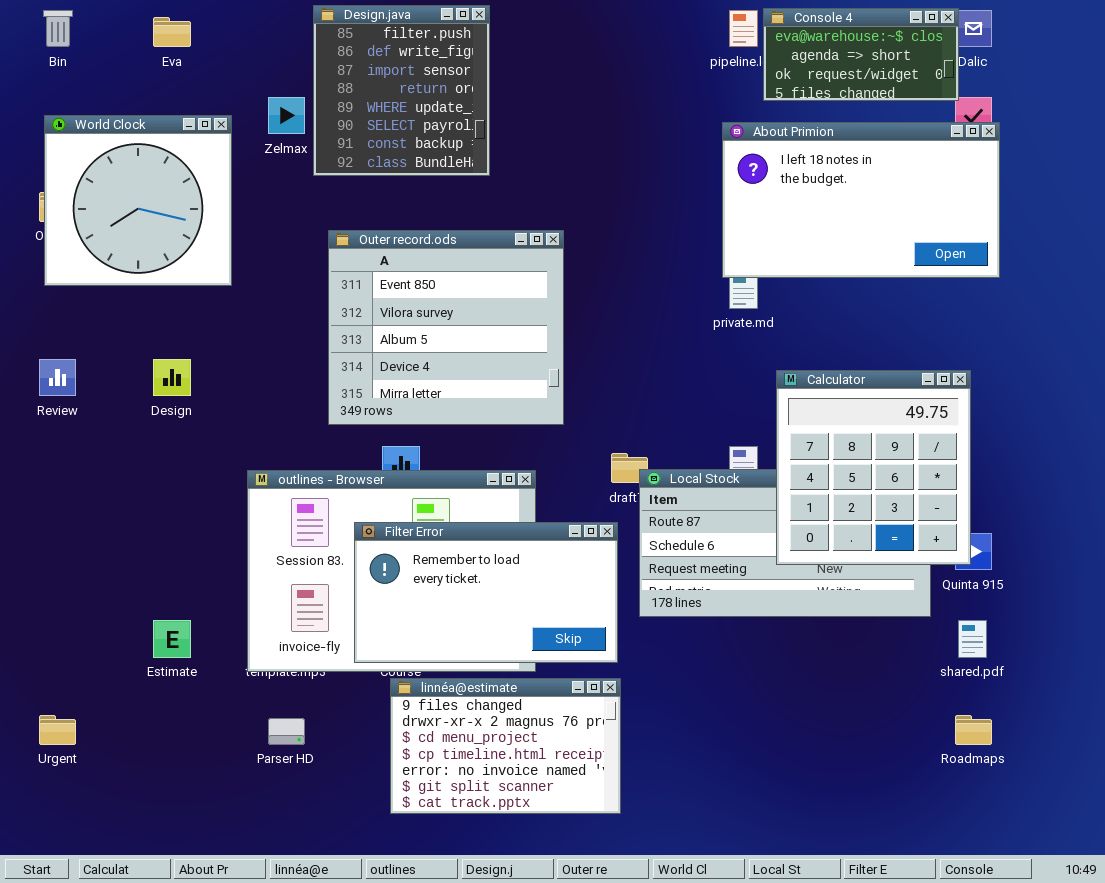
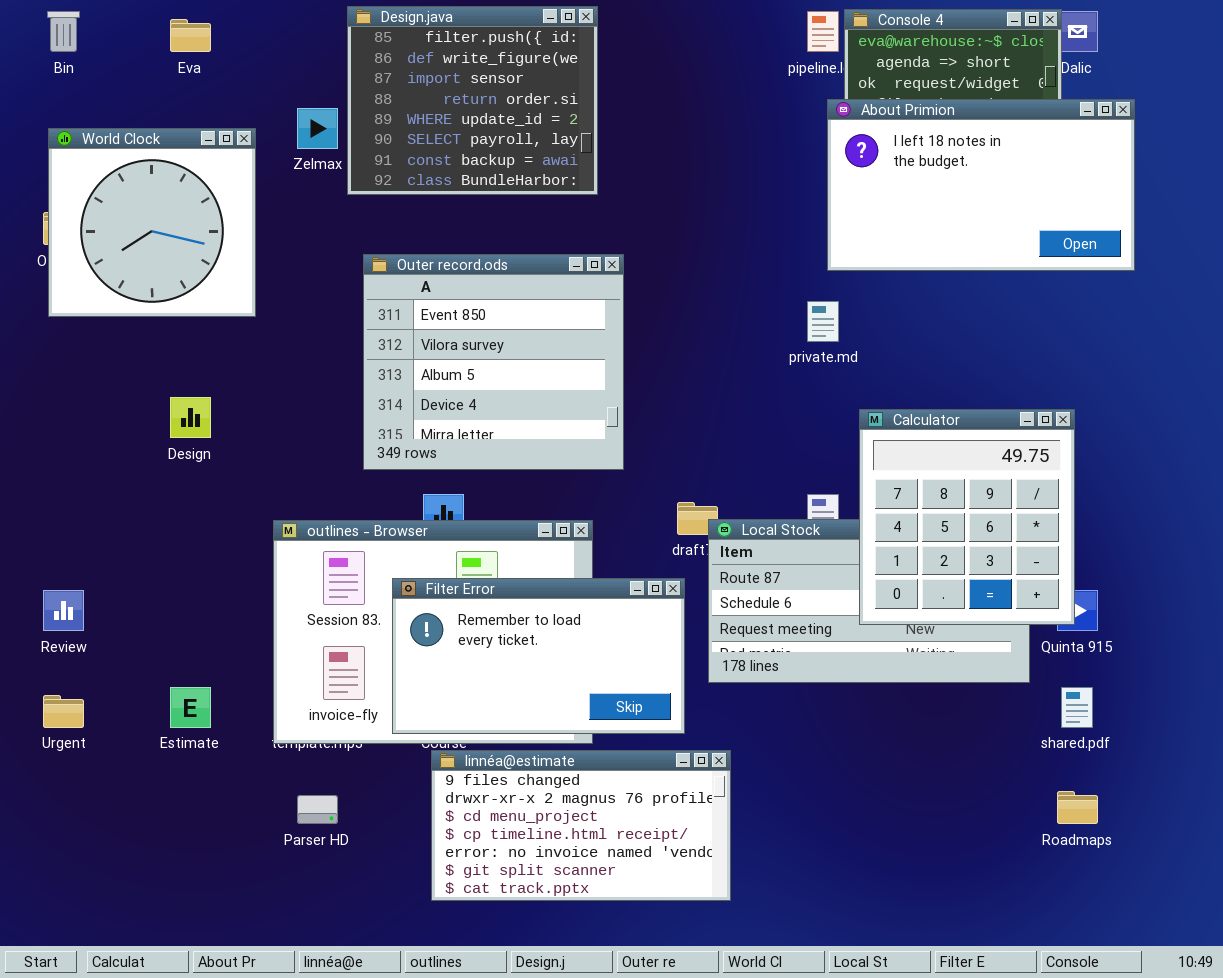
Design.java: [313,5,490,176] -> [347,6,598,195], resized
About Primion: [722,122,1000,278] -> [827,99,1135,271], moved
Review: [39,359,76,396] -> [43,590,84,631], moved
linnéa@estimate: [390,678,621,814] -> [431,750,731,901], resized
Urgent: [39,715,76,745] -> [43,695,84,728], moved

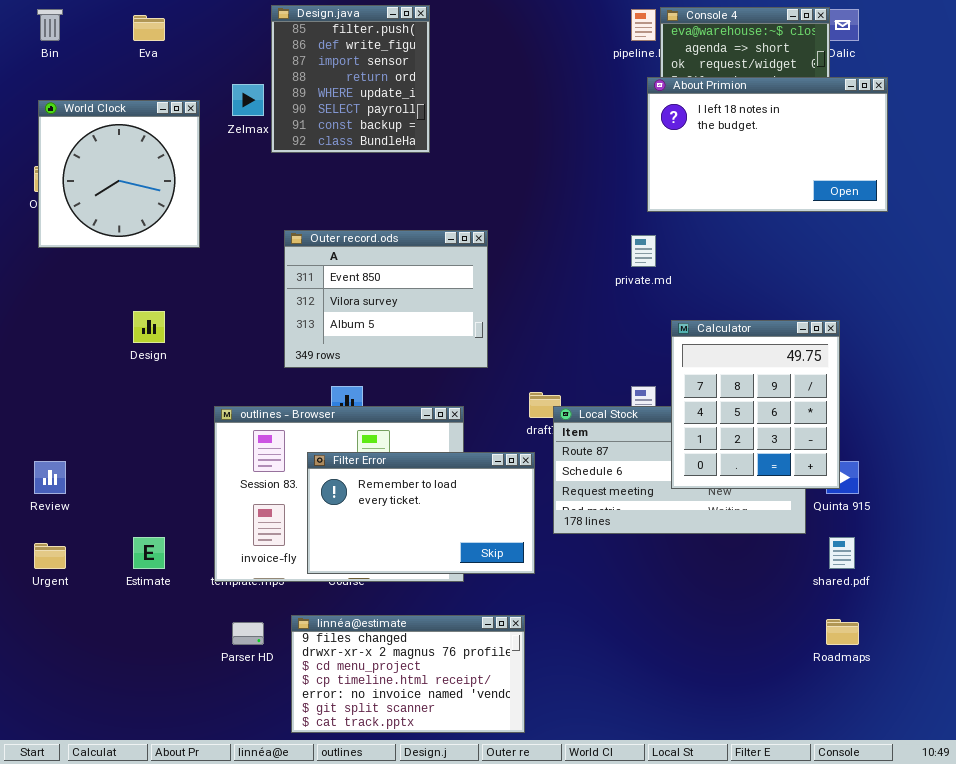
Design.java: [347,6,598,195] -> [271,5,430,153], resized
Outer record.ods: [363,254,624,470] -> [284,230,488,368], resized
linnéa@estimate: [431,750,731,901] -> [291,615,525,733], moved

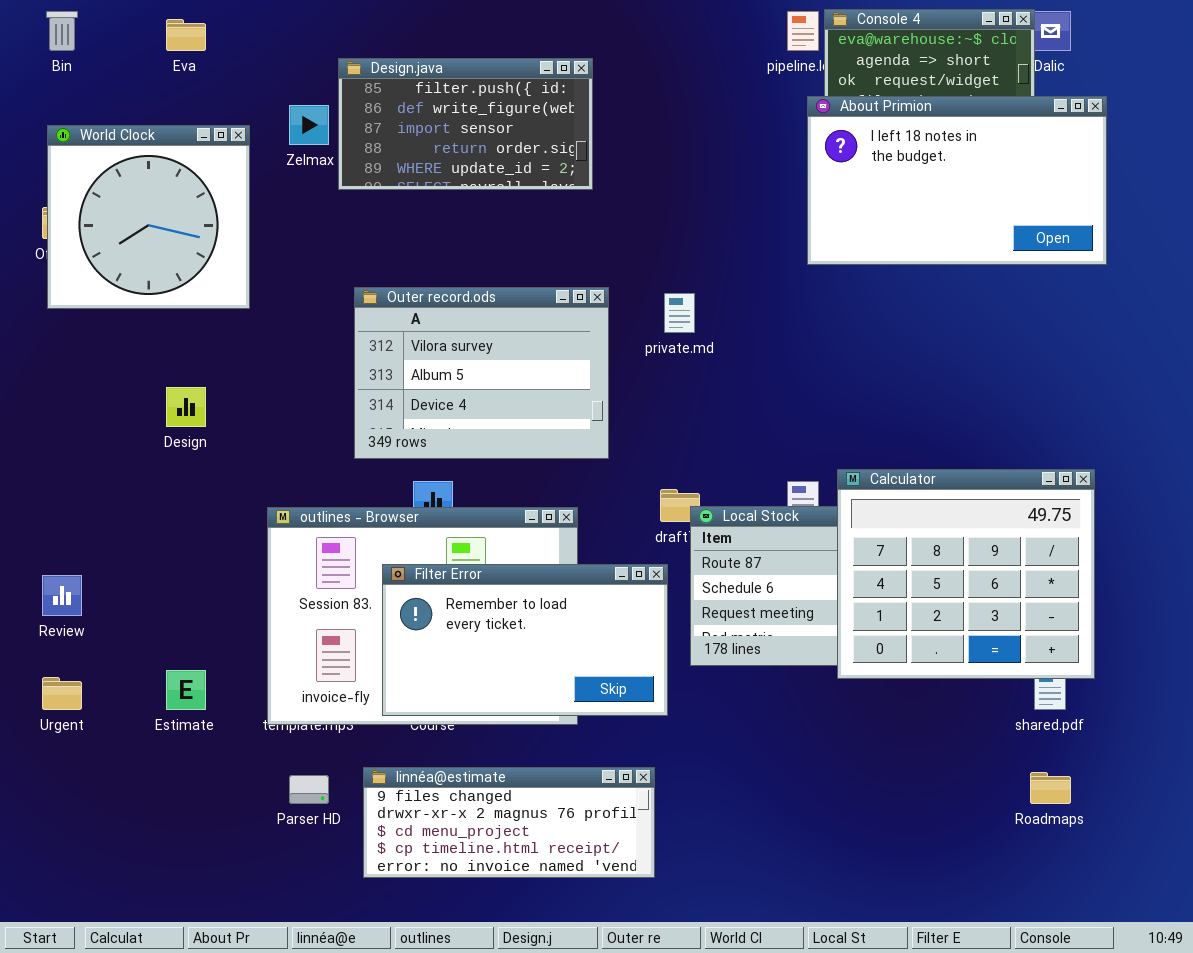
Design.java: [271,5,430,153] -> [338,58,593,190], resized
Outer record.ods: [284,230,488,368] -> [354,287,609,459], scrolled down 1 row
private.md: [631,235,656,267] -> [664,293,695,333], moved
Calculator: [671,320,840,489] -> [837,469,1095,679], moved, resized
linnéa@estimate: [291,615,525,733] -> [363,767,655,878], resized

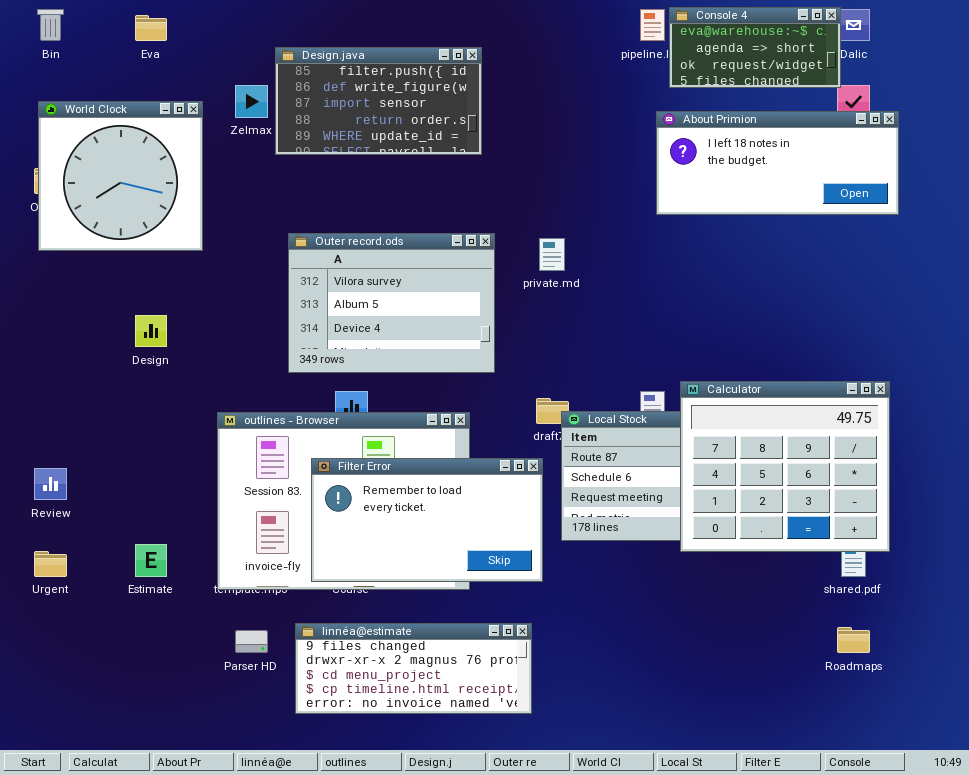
About Primion: [807,96,1107,265] -> [656,111,899,215], resized

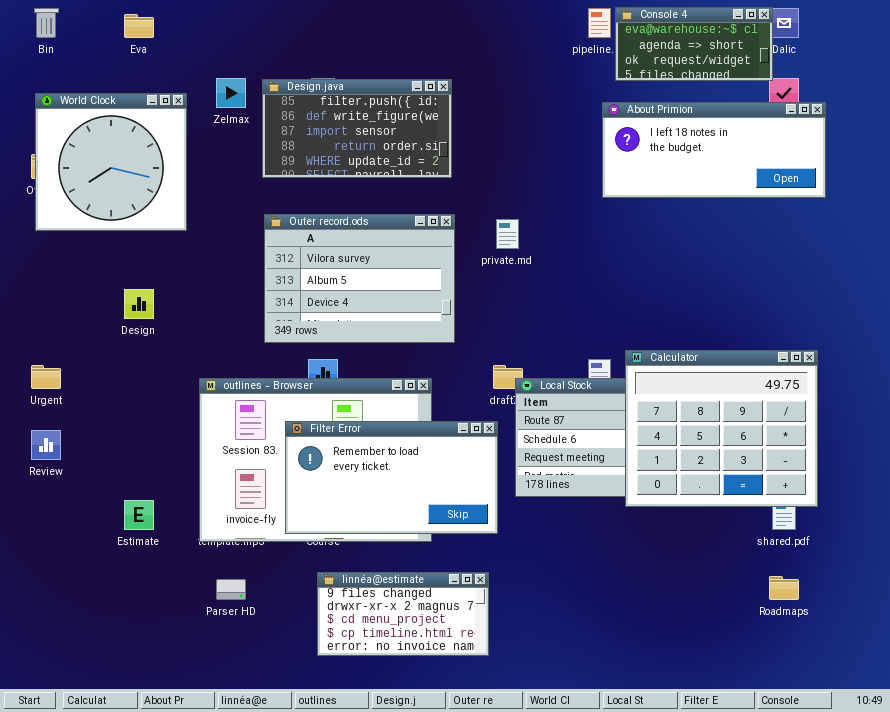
Design.java: [275,47,482,155] -> [262,79,452,178], moved
Urgent: [34,551,67,577] -> [31,365,61,389], moved
linnéa@estimate: [295,623,532,714] -> [317,572,489,656], resized

